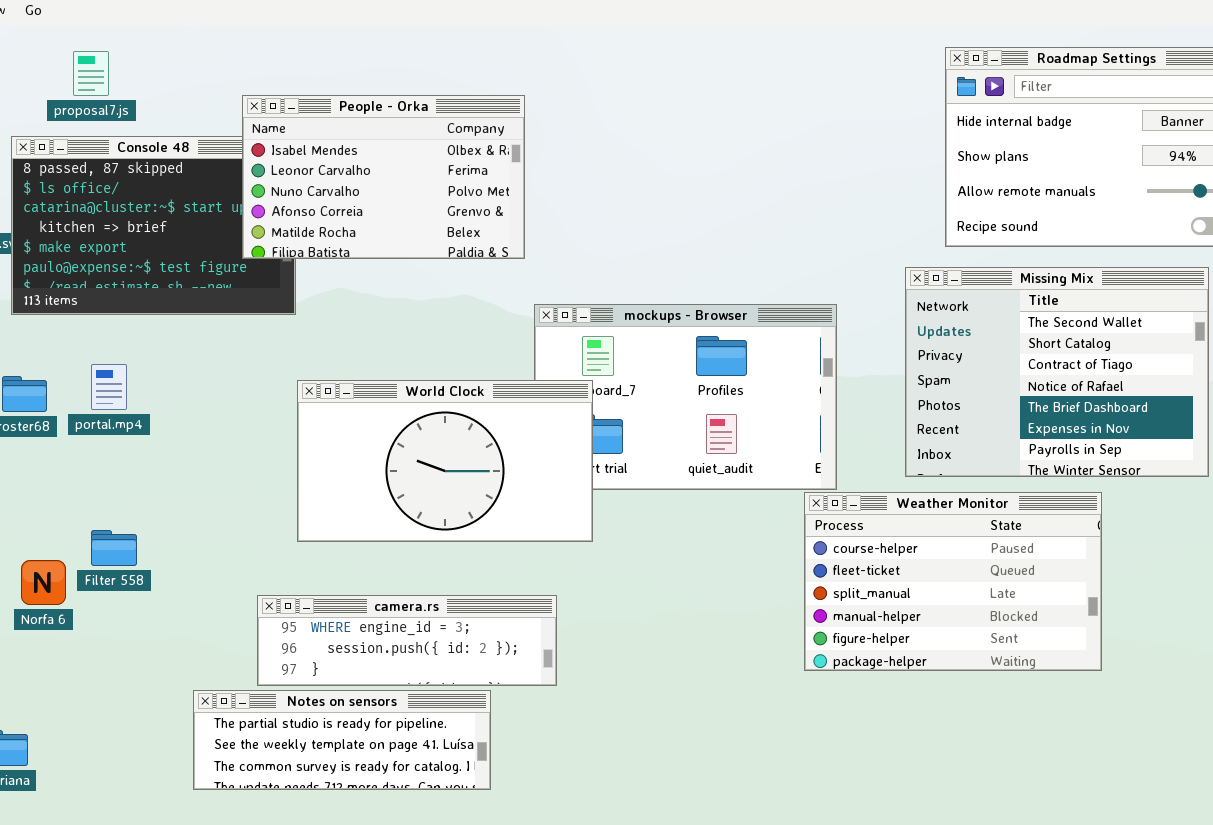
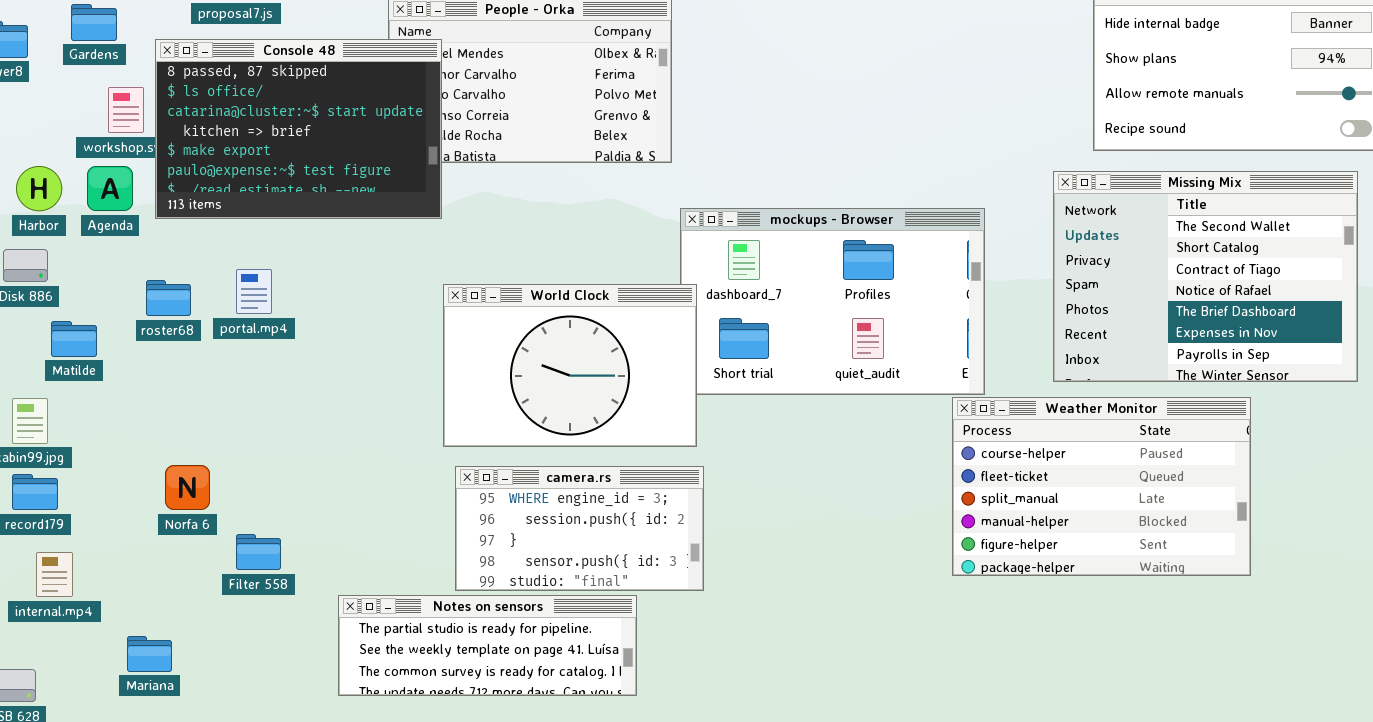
Console 48: [11,136,296,315] -> [155,39,442,219], raised
World Clock: [297,380,593,542] -> [443,284,697,447], resized
Filter 558: [91,530,137,566] -> [236,534,281,570], moved
camera.rs: [257,595,557,686] -> [455,466,704,591], resized

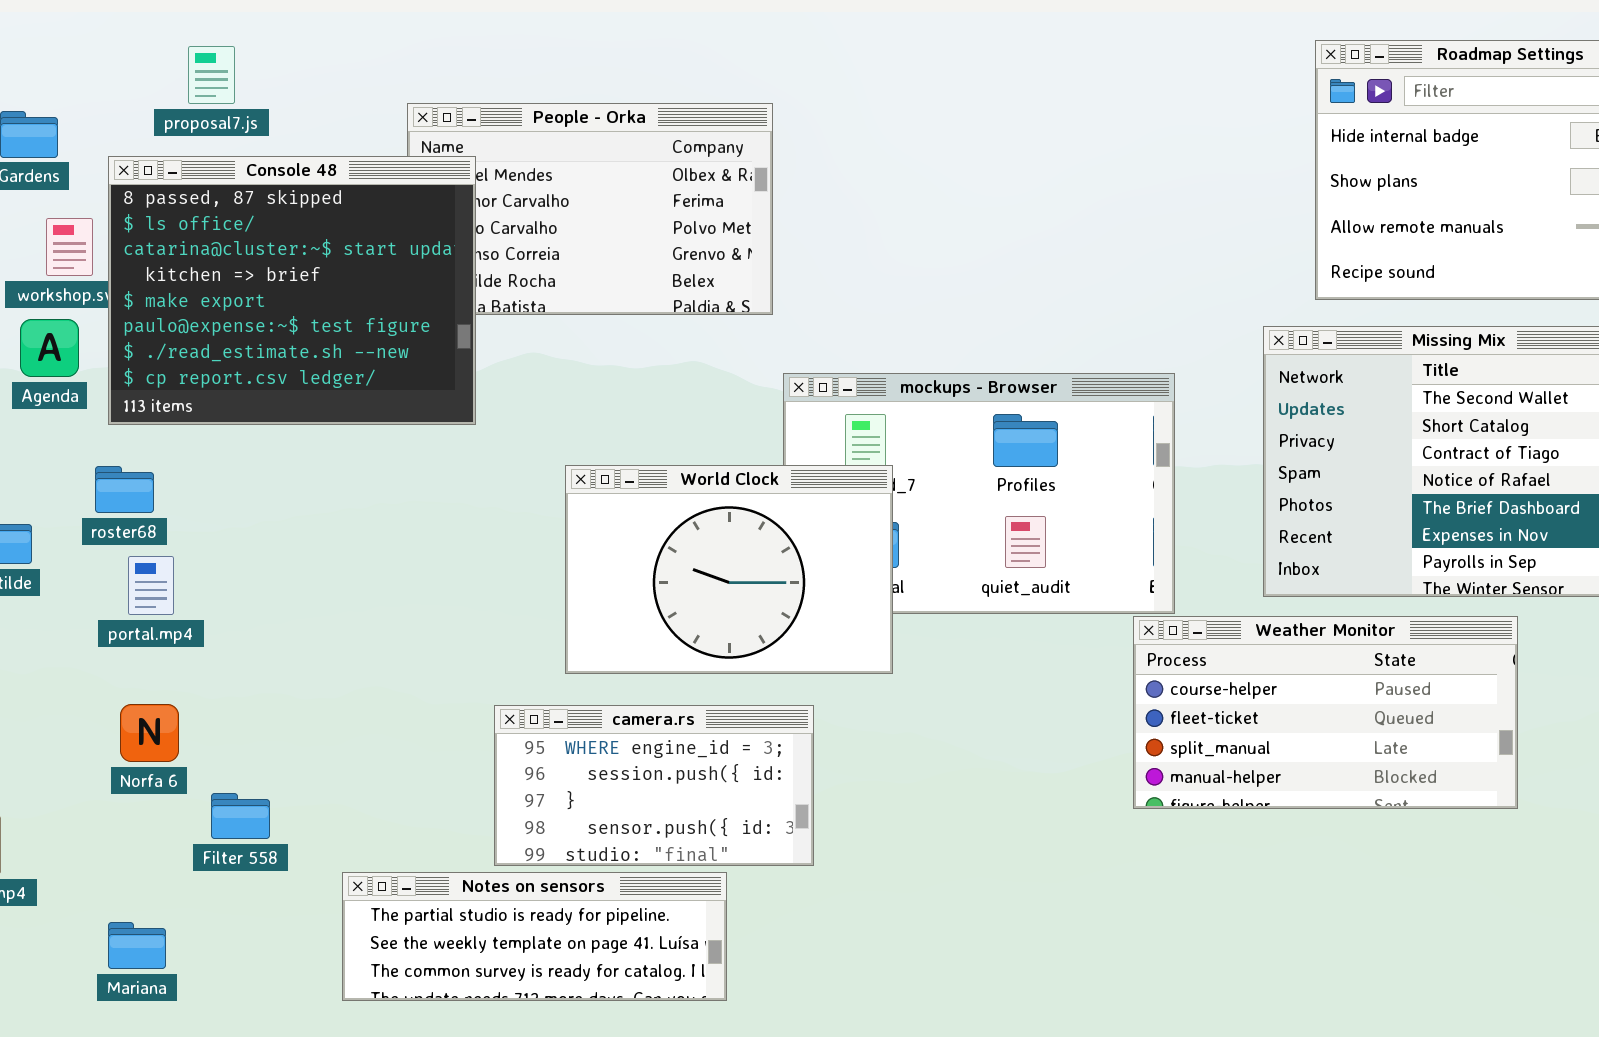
Console 48: [155,39,442,219] -> [108,156,476,425], resized
portal.mp4: [236,269,272,314] -> [128,556,174,615], moved
World Clock: [443,284,697,447] -> [565,465,893,674], moved
Weather Monitor: [952,397,1251,576] -> [1133,616,1518,809], resized
Mariana: [127,636,172,672] -> [108,922,166,969], moved

